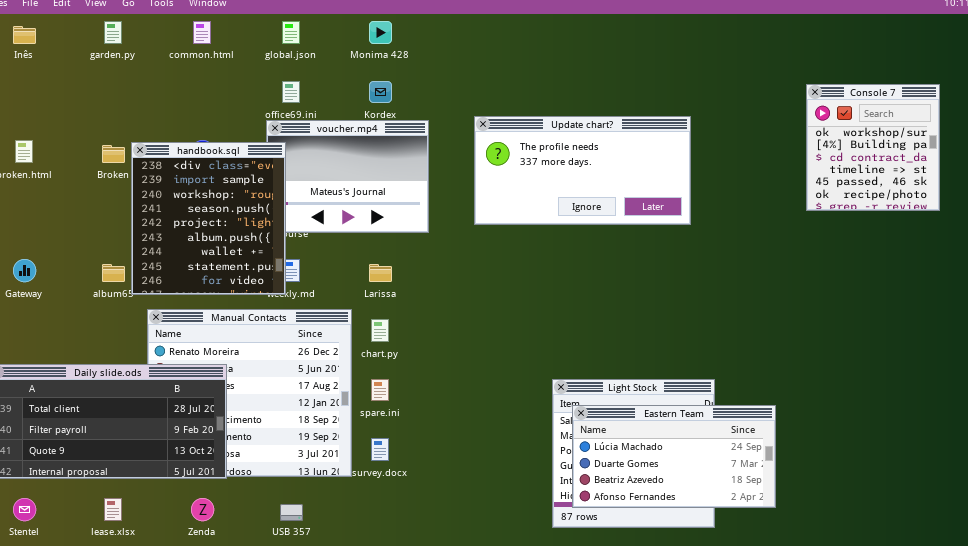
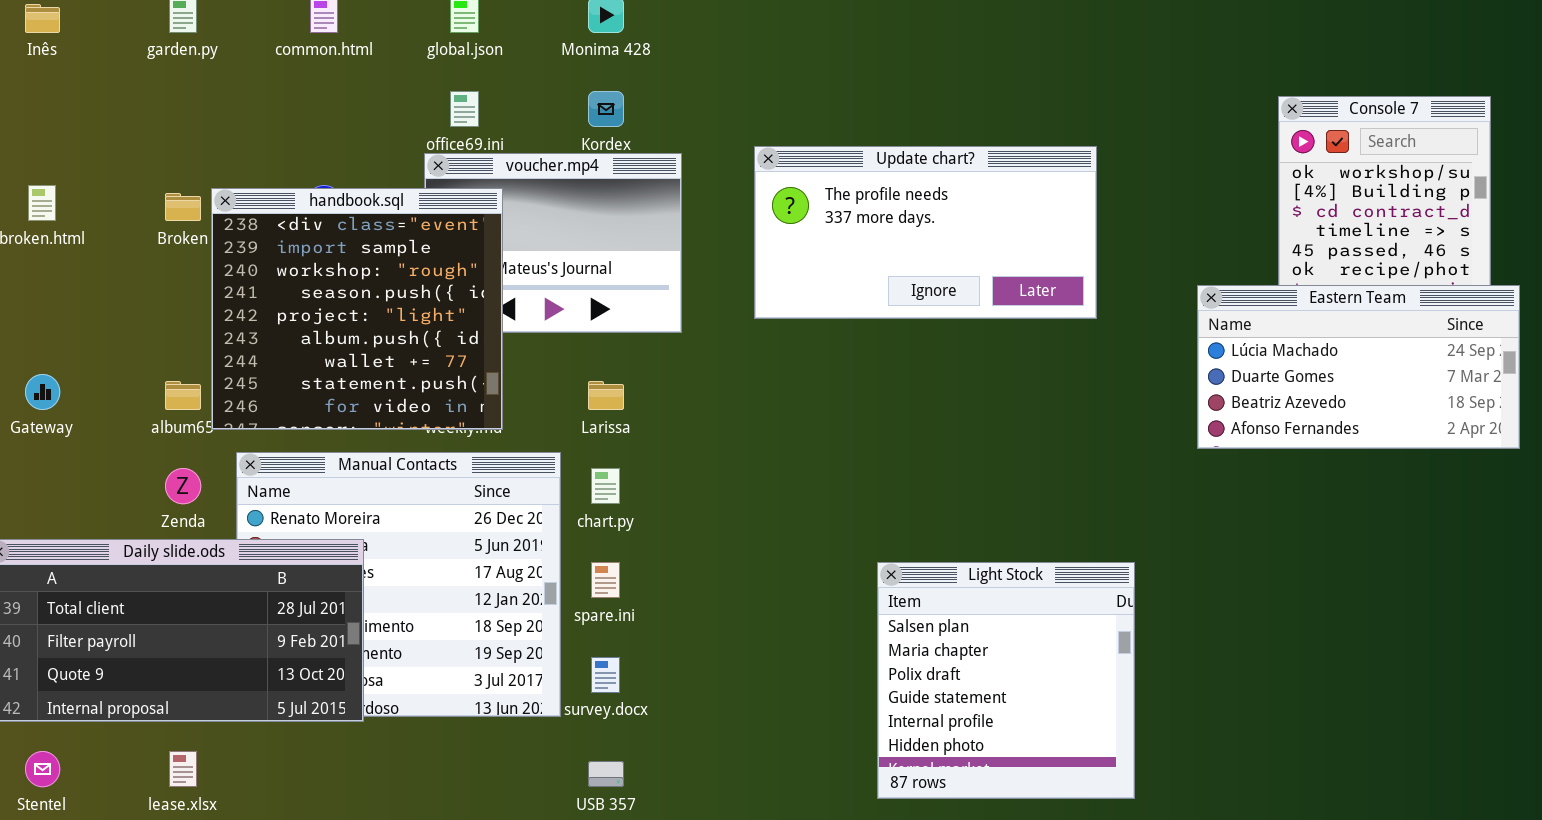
handbook.sql: [131,142,286,295] -> [211,188,503,430], resized
Eastern Team: [572,405,776,508] -> [1197,285,1520,449], moved
Zenda: [191,498,214,521] -> [165,468,201,504], moved
USB 357: [280,504,303,521] -> [588,761,624,787], moved

